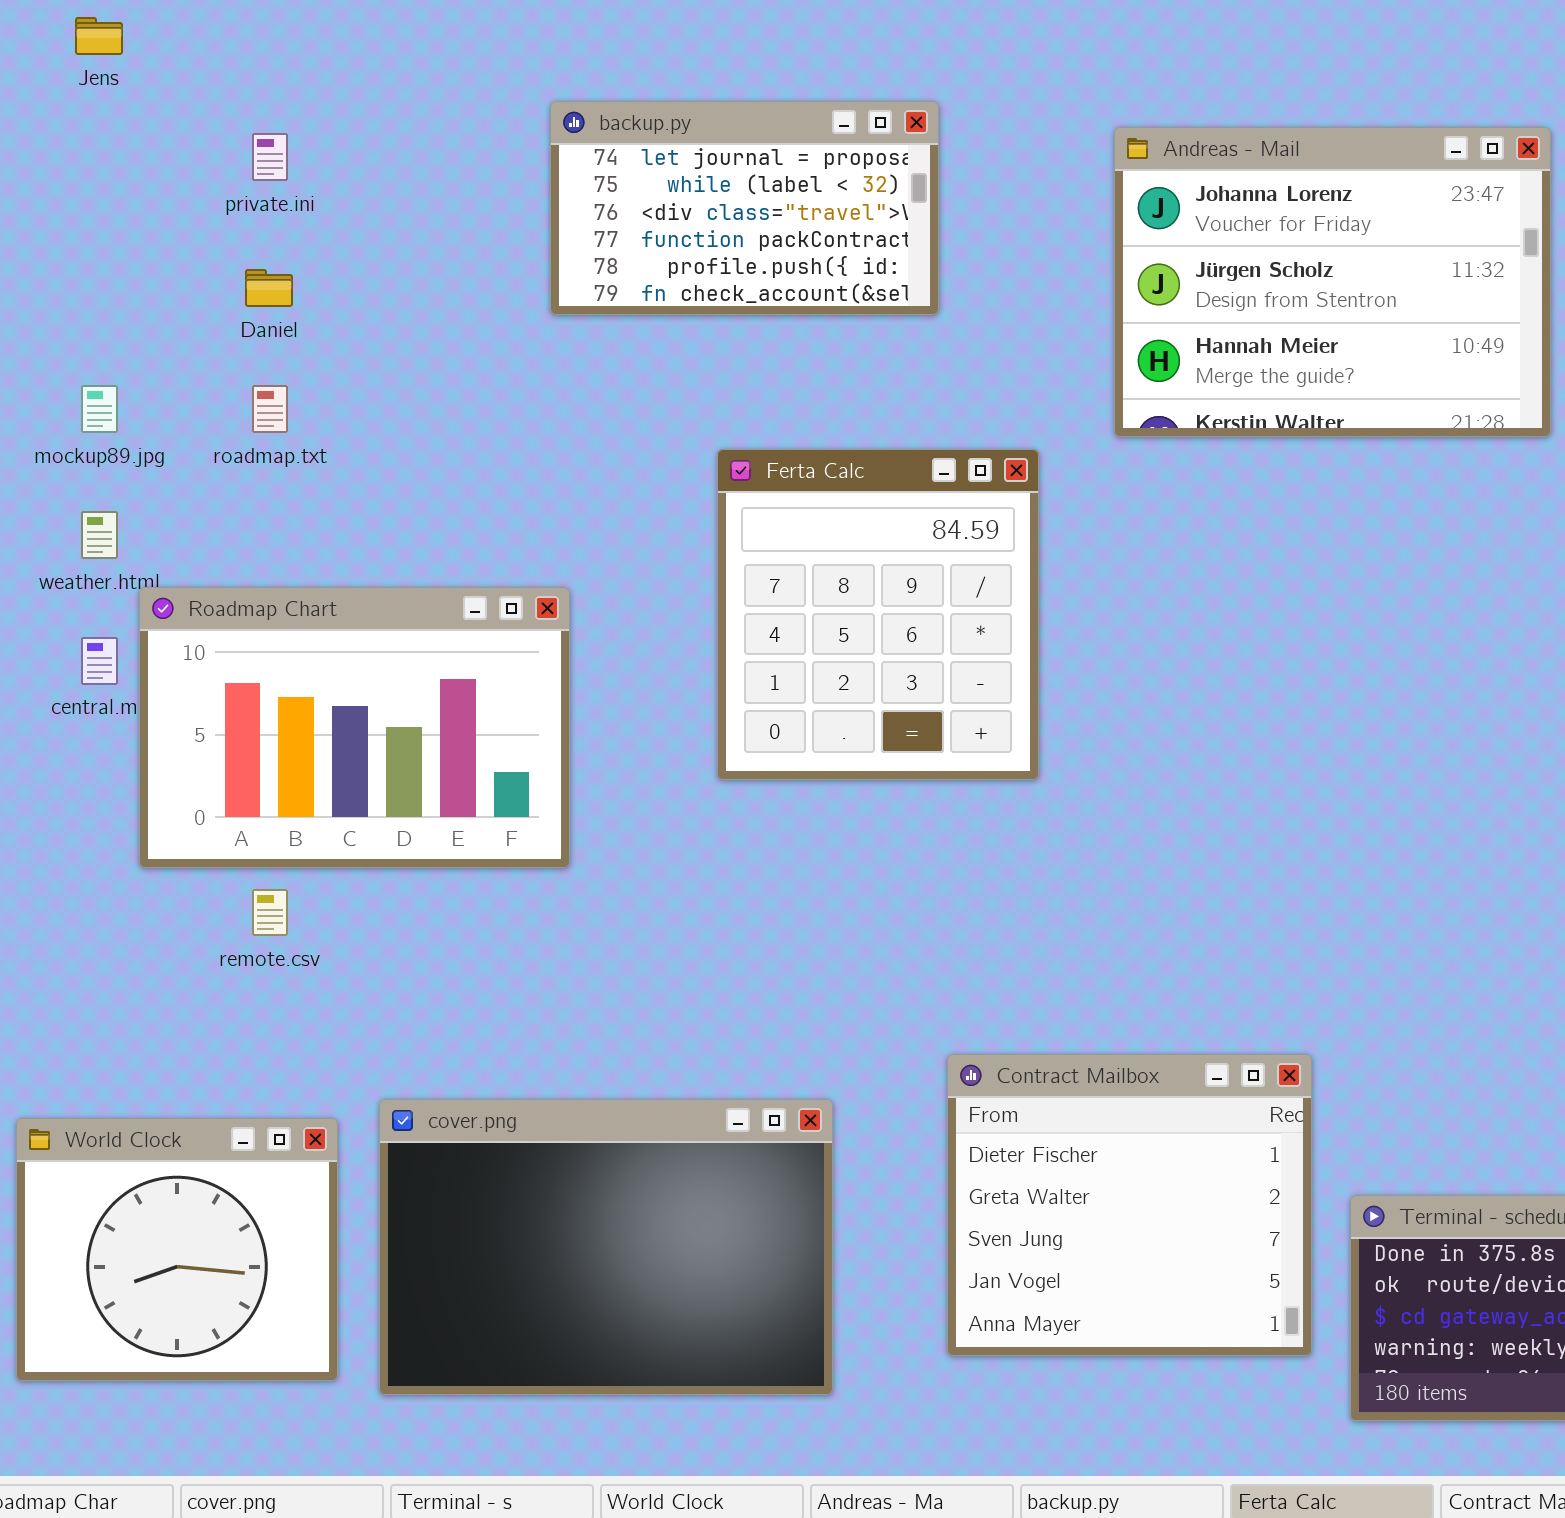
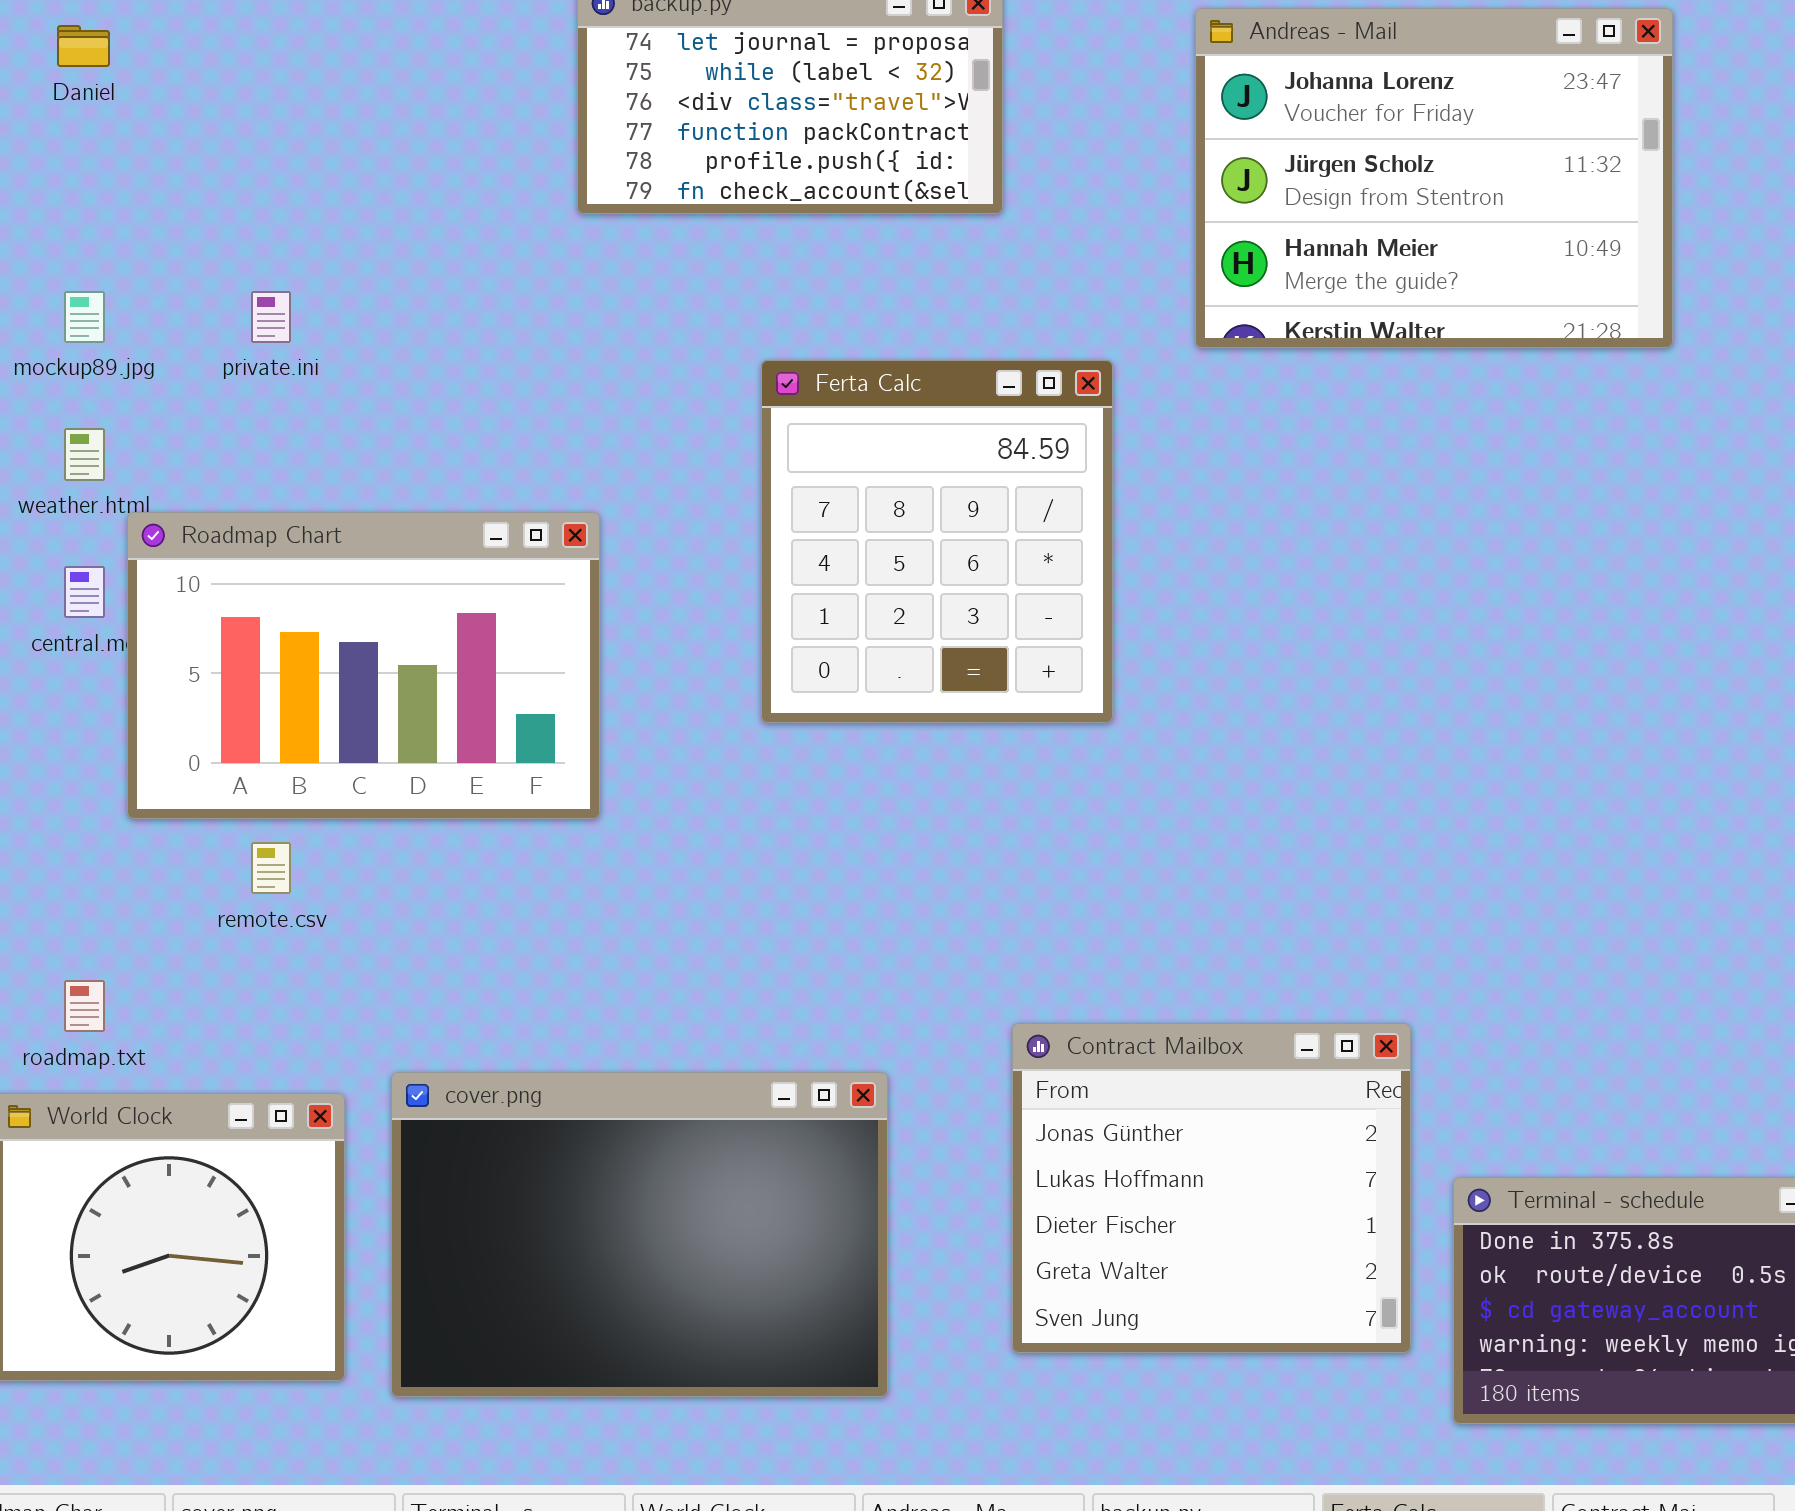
private.ini: [252,133,288,181] -> [251,291,291,343], moved
Daniel: [245,269,293,307] -> [57,25,110,67], moved
roadmap.txt: [252,385,288,433] -> [64,980,105,1032], moved
Contract Mailbox: [947,1054,1312,1356] -> [1012,1023,1411,1353], scrolled up 2 rows

